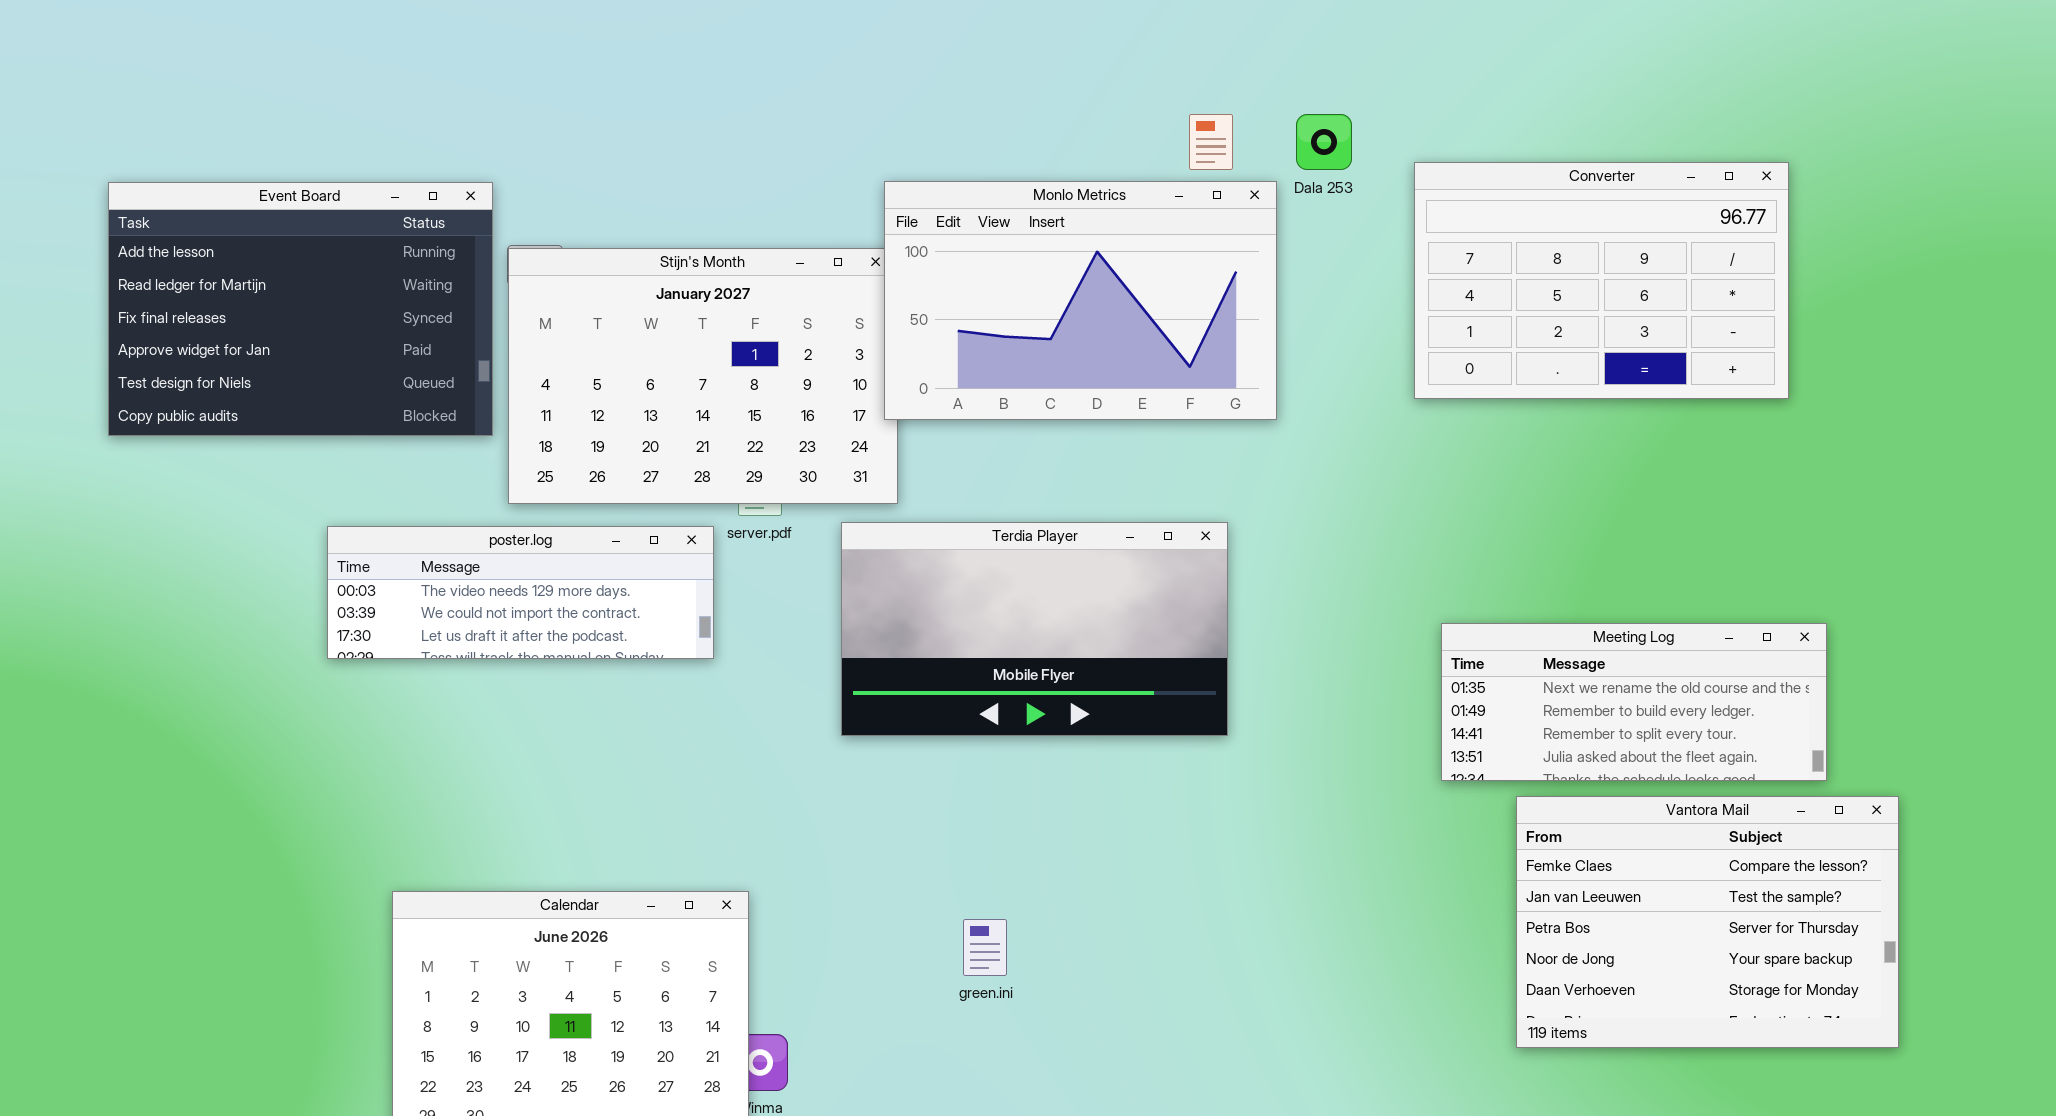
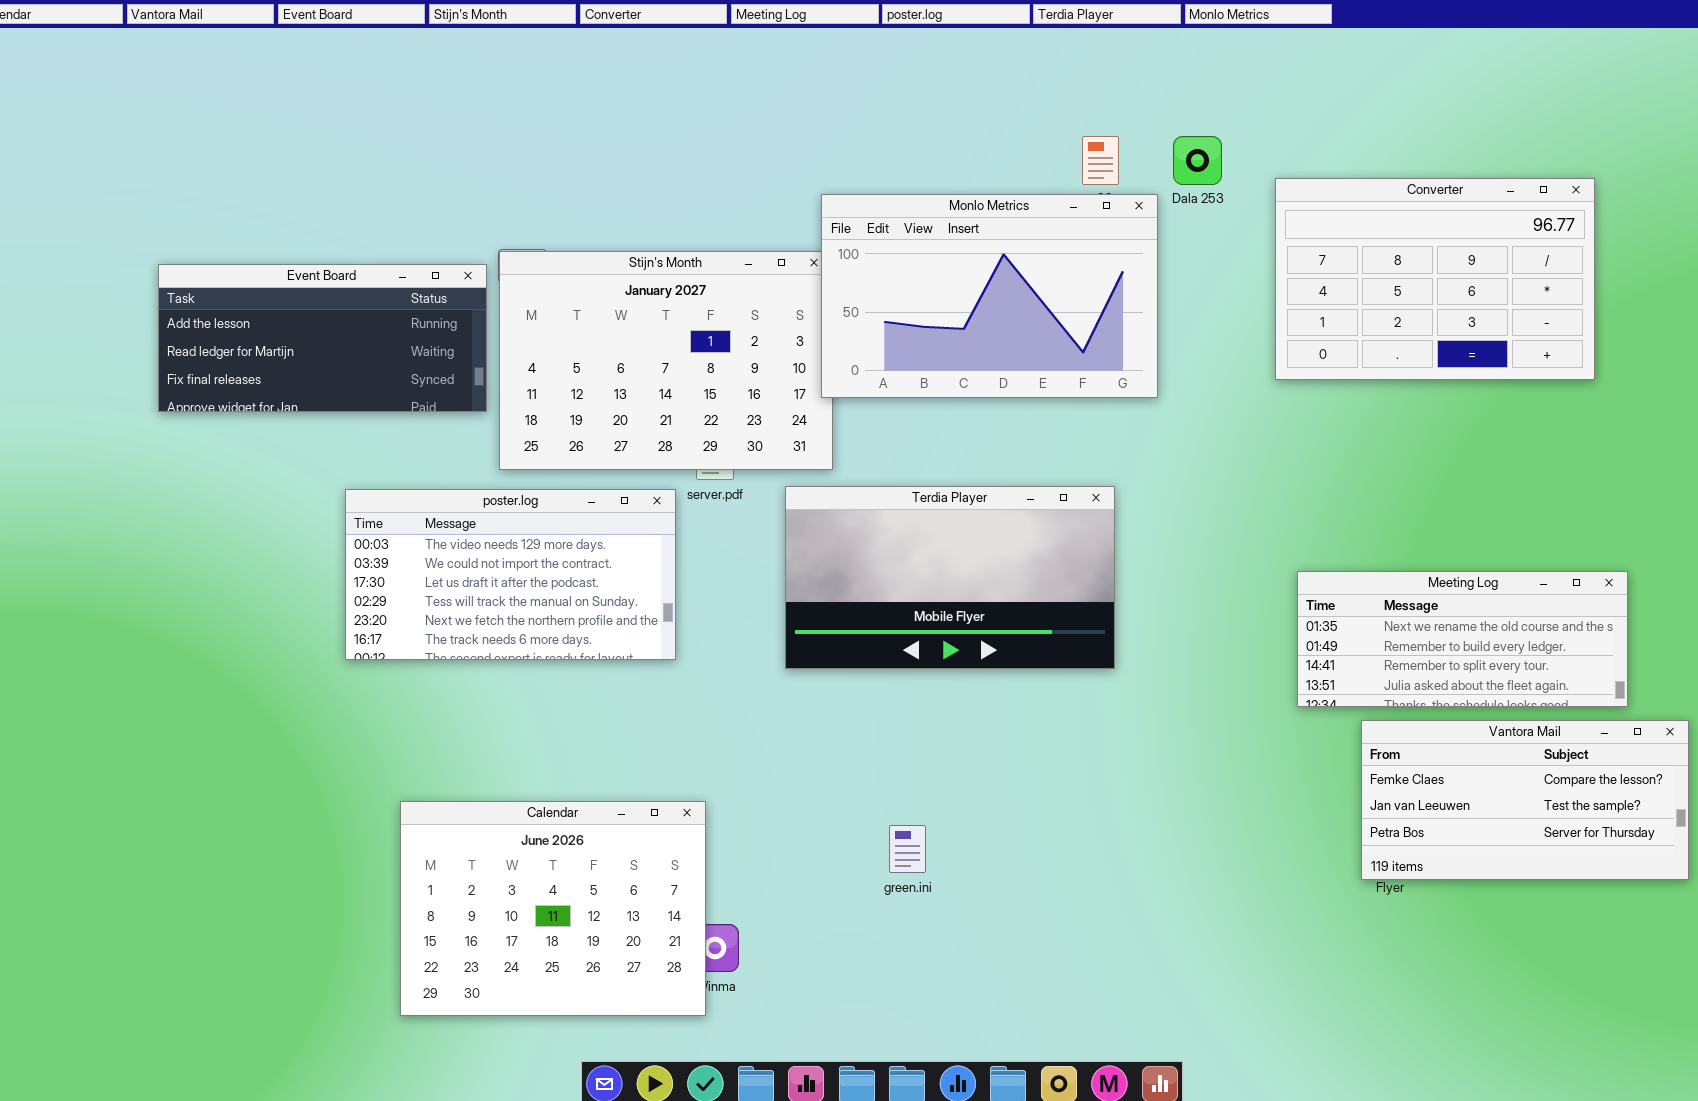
Event Board: [108,182,493,436] -> [158,264,487,412], resized
poster.log: [327,526,714,659] -> [345,489,676,660], resized
Vantora Mail: [1516,796,1899,1048] -> [1361,720,1689,880], resized

